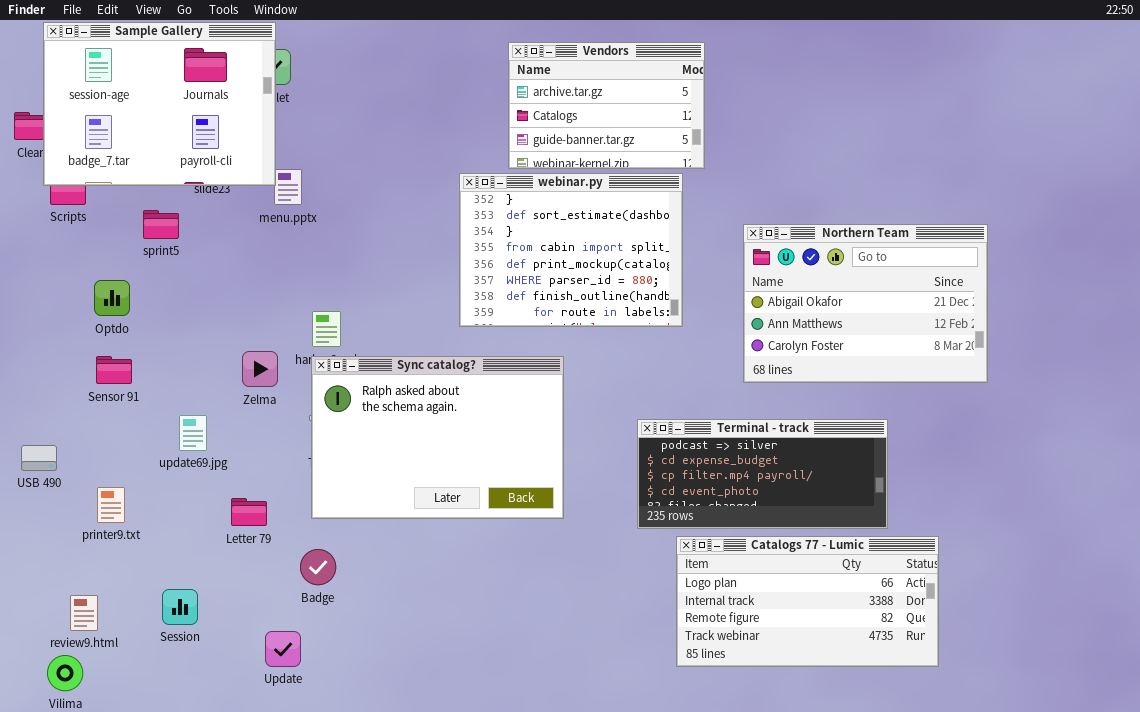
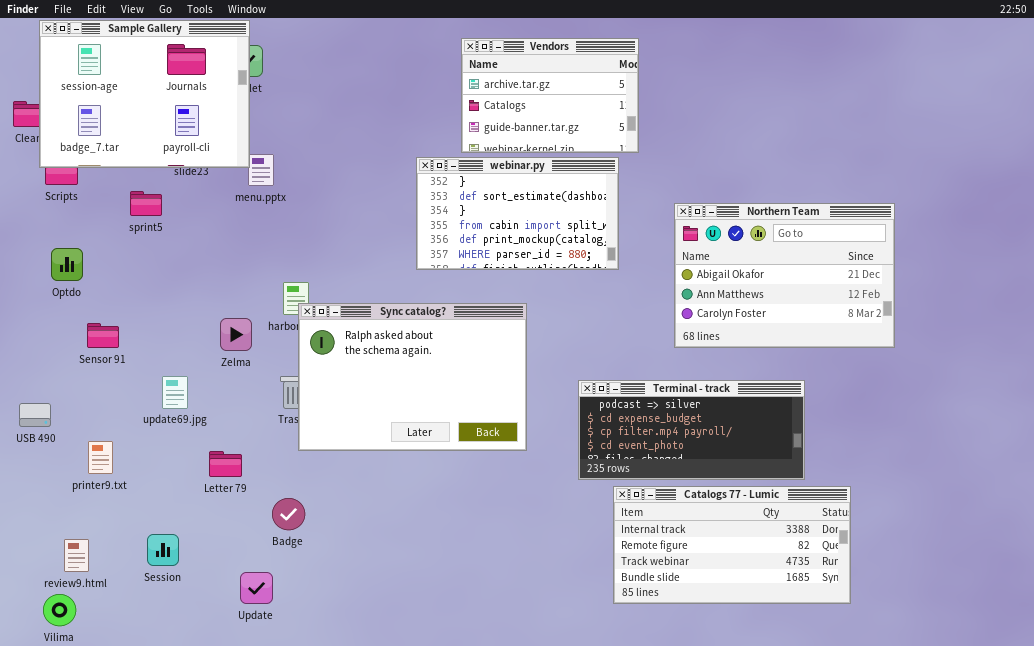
webinar.py: [459,173,683,327] -> [416,157,619,270], resized
Optdo: [94,280,130,316] -> [51,248,83,281], moved
Sync catalog?: [311,356,564,519] -> [298,303,527,451], moved
Catalogs 77 - Lumic: [676,536,939,667] -> [613,486,851,604], scrolled down 1 row

